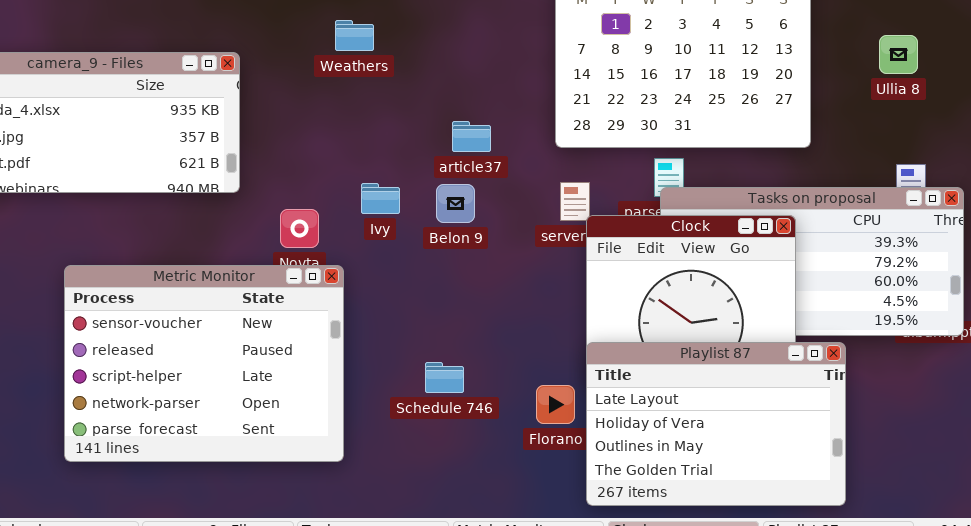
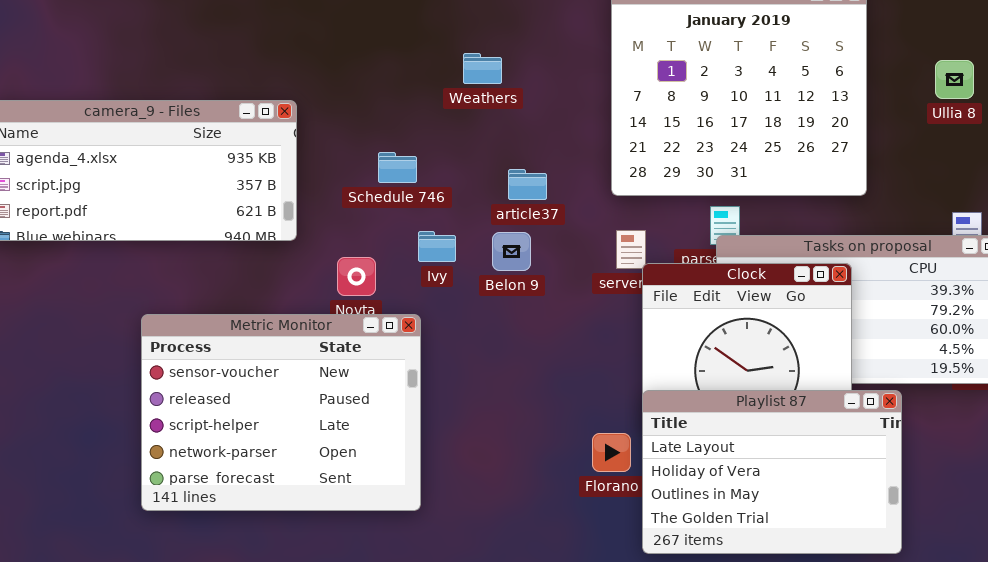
Weathers: [335,20,374,51] -> [463,53,502,84], moved
Ullia 8: [879,35,918,74] -> [935,60,974,99], moved
Metric Monitor: [64,265,344,462] -> [141,314,421,511], moved
Schedule 746: [425,362,464,393] -> [378,152,417,183], moved

